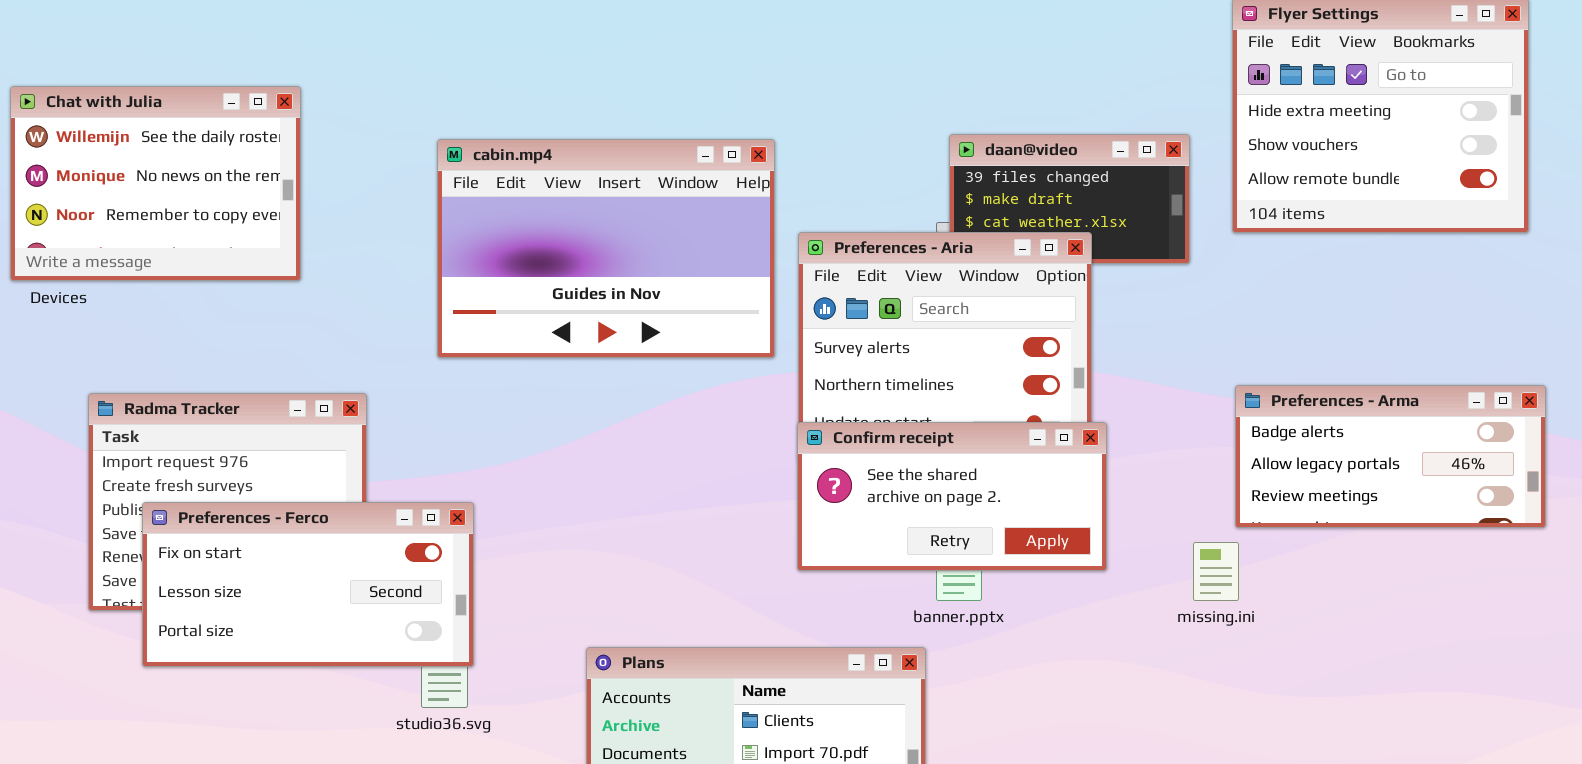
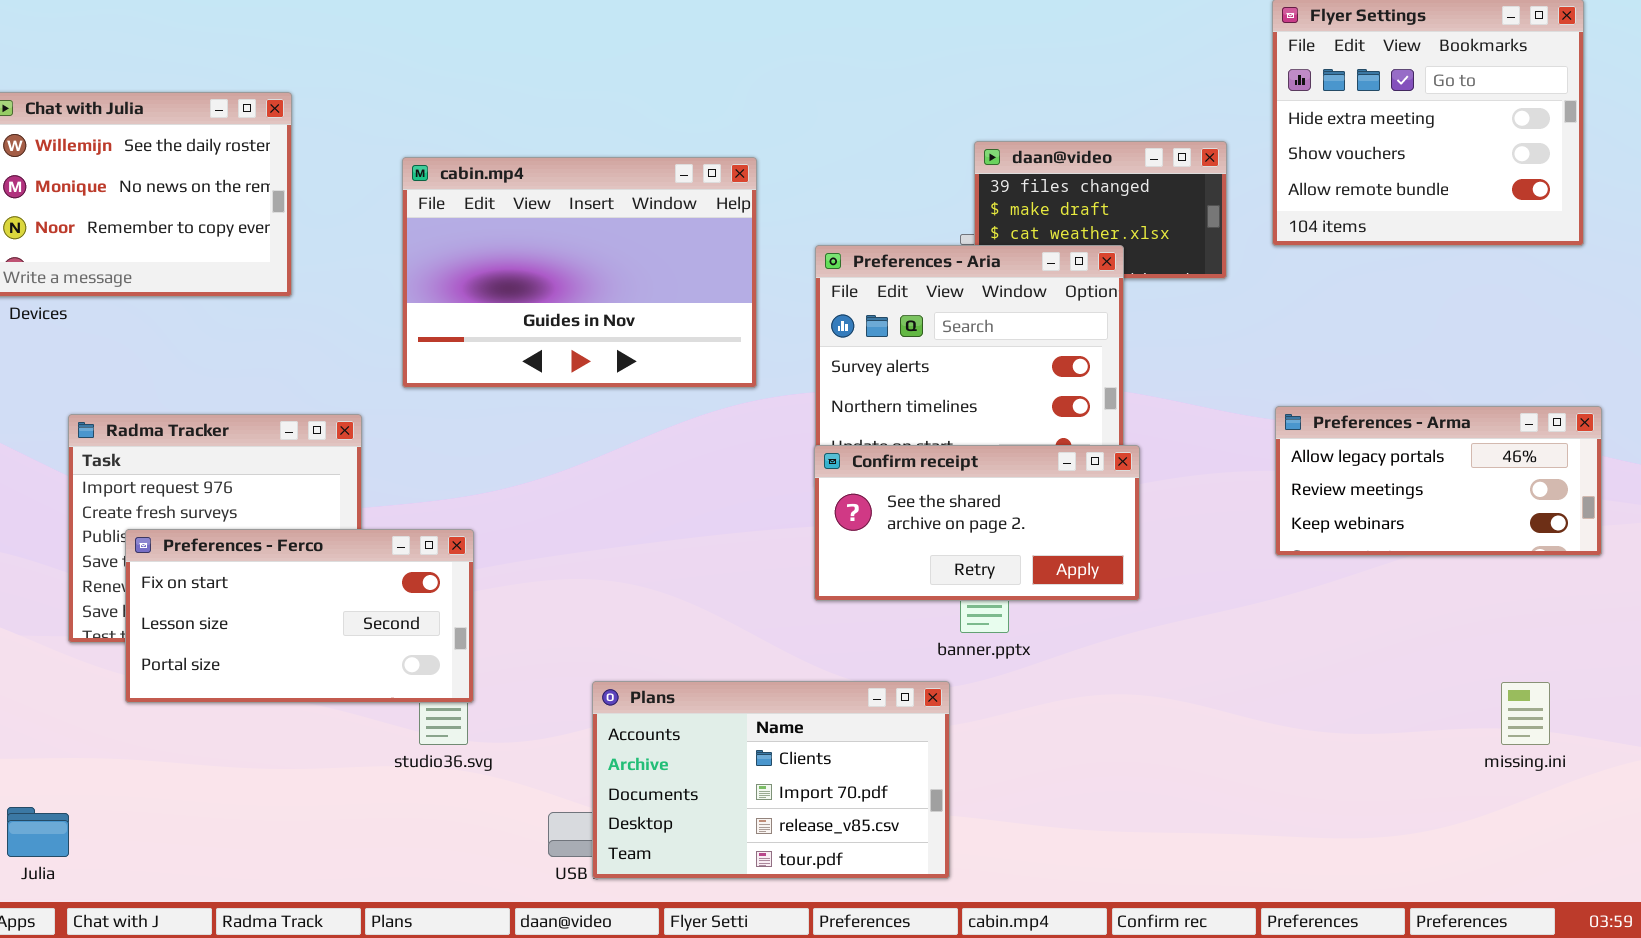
cabin.mp4: [437,139,775,358] -> [402,157,757,388], moved
Preferences - Arma: [1235,385,1546,528] -> [1275,406,1602,556], scrolled down 1 row
missing.ini: [1193,542,1239,601] -> [1501,682,1550,745], moved

